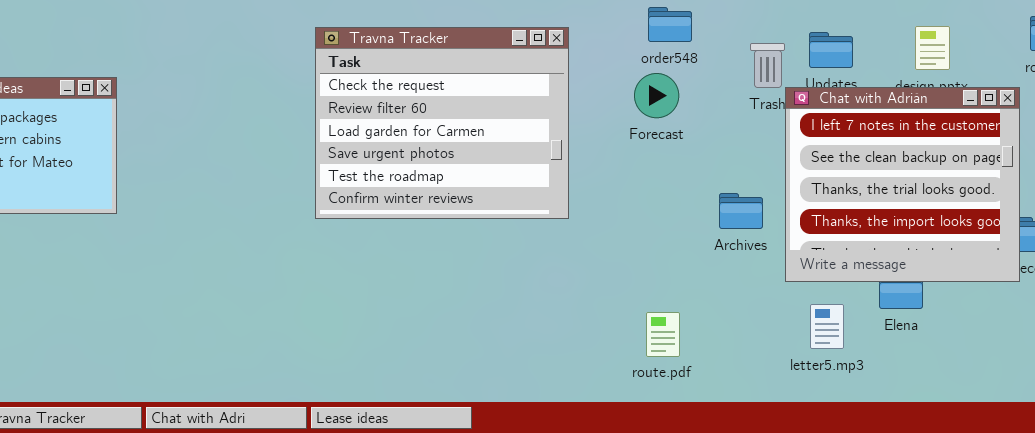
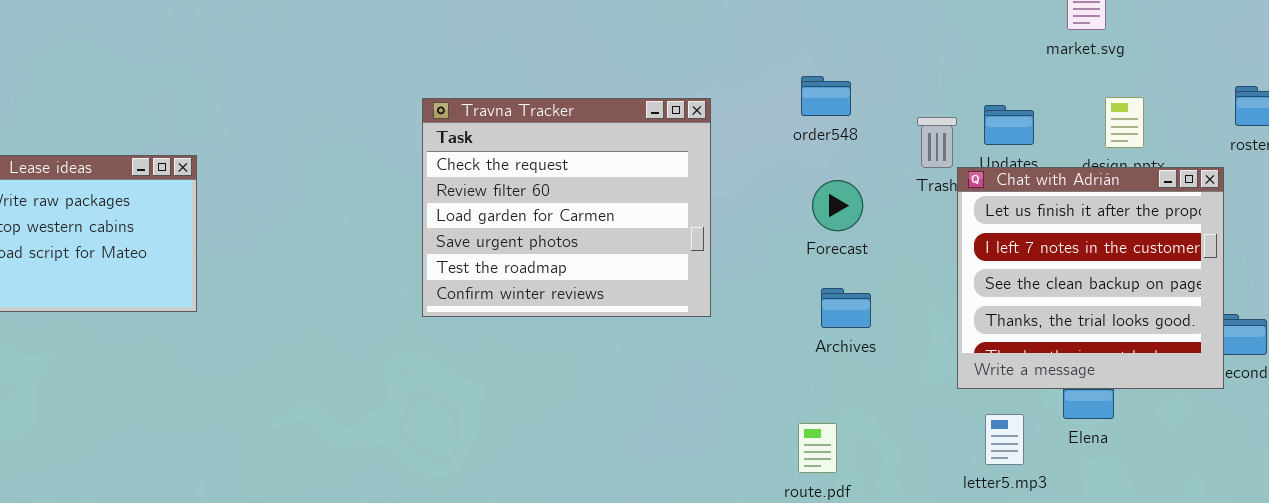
Forecast: [634,73,679,118] -> [812,180,863,231], moved
Chat with Adrián: [785,87,1020,282] -> [957,167,1224,389], scrolled up 1 row
Archives: [719,193,763,229] -> [821,288,871,328], moved

